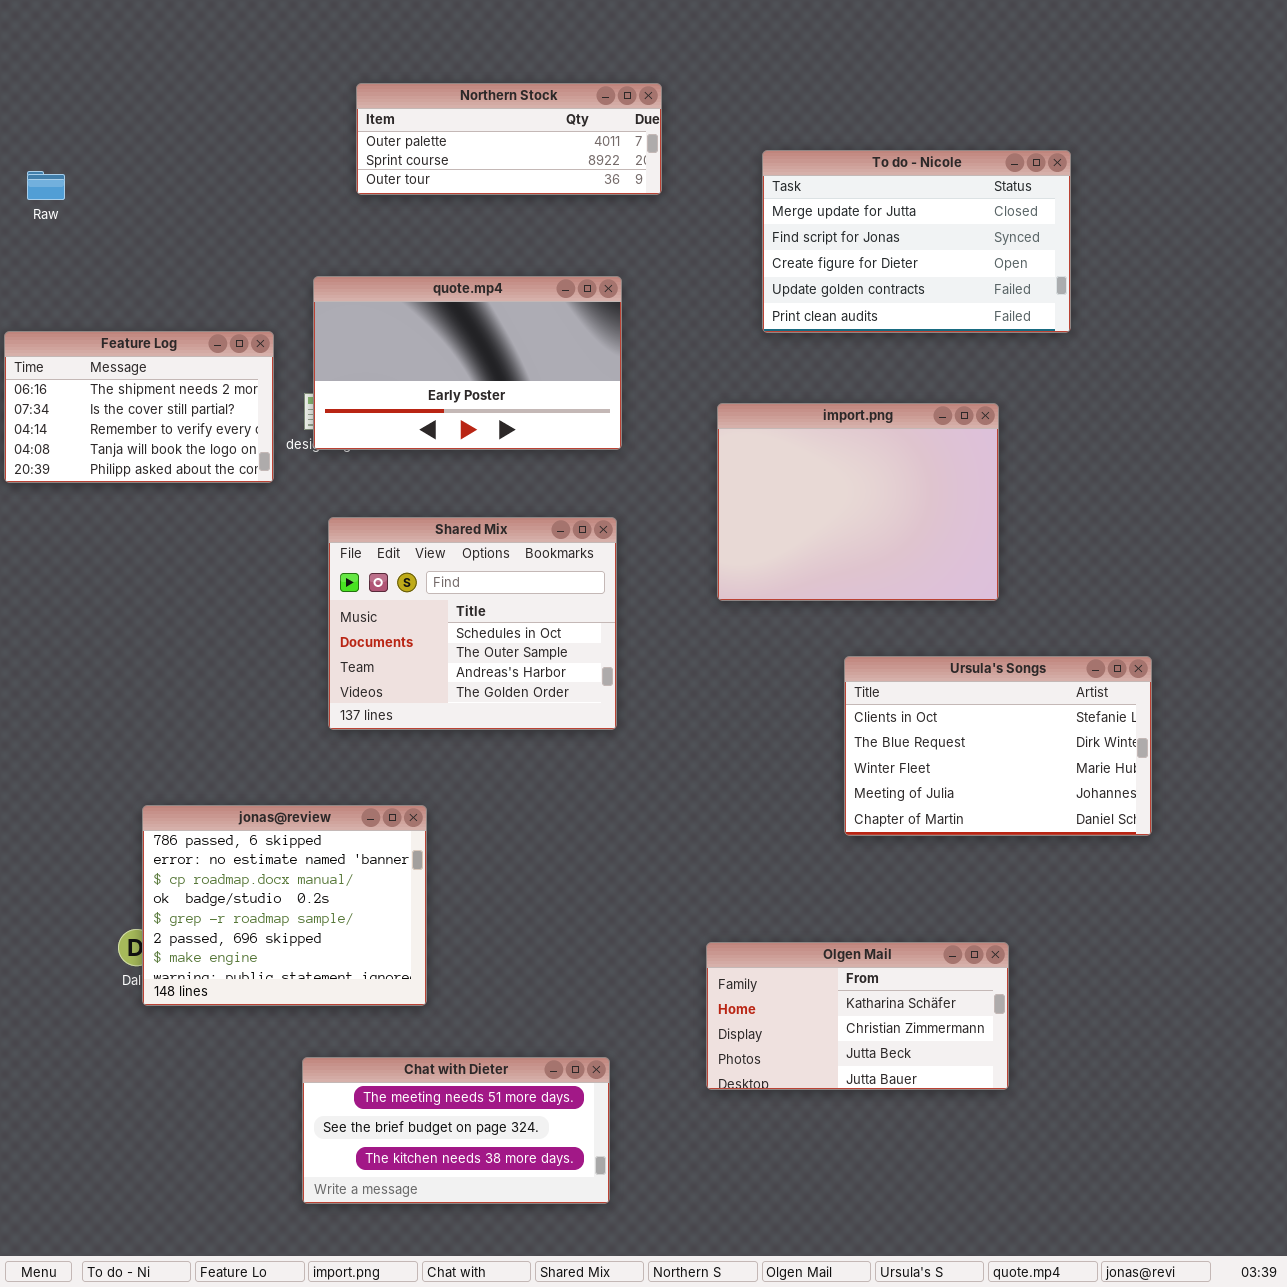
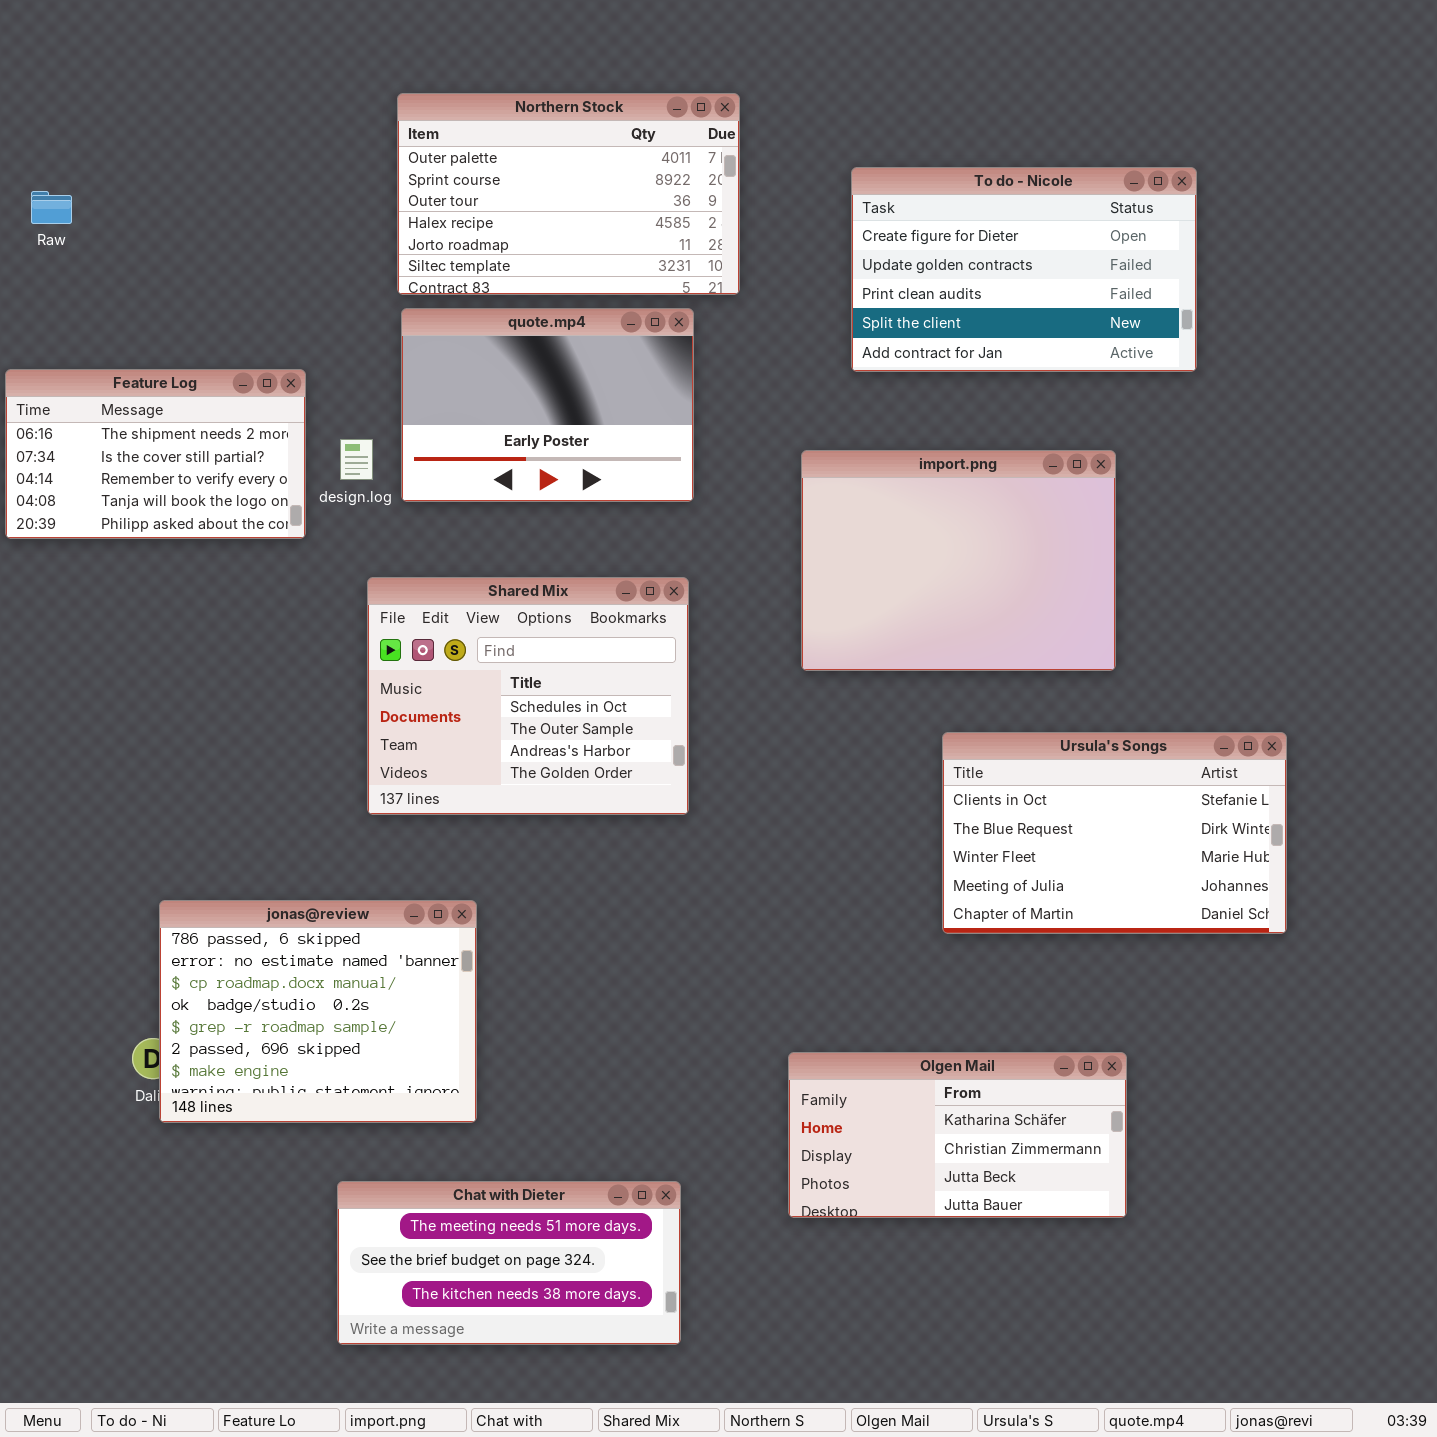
Northern Stock: [356,83,662,195] -> [397,93,740,295], resized
To do - Nicole: [762,150,1071,333] -> [851,167,1197,372], scrolled down 2 rows
quote.mp4: [313,276,622,450] -> [401,308,694,502], resized

